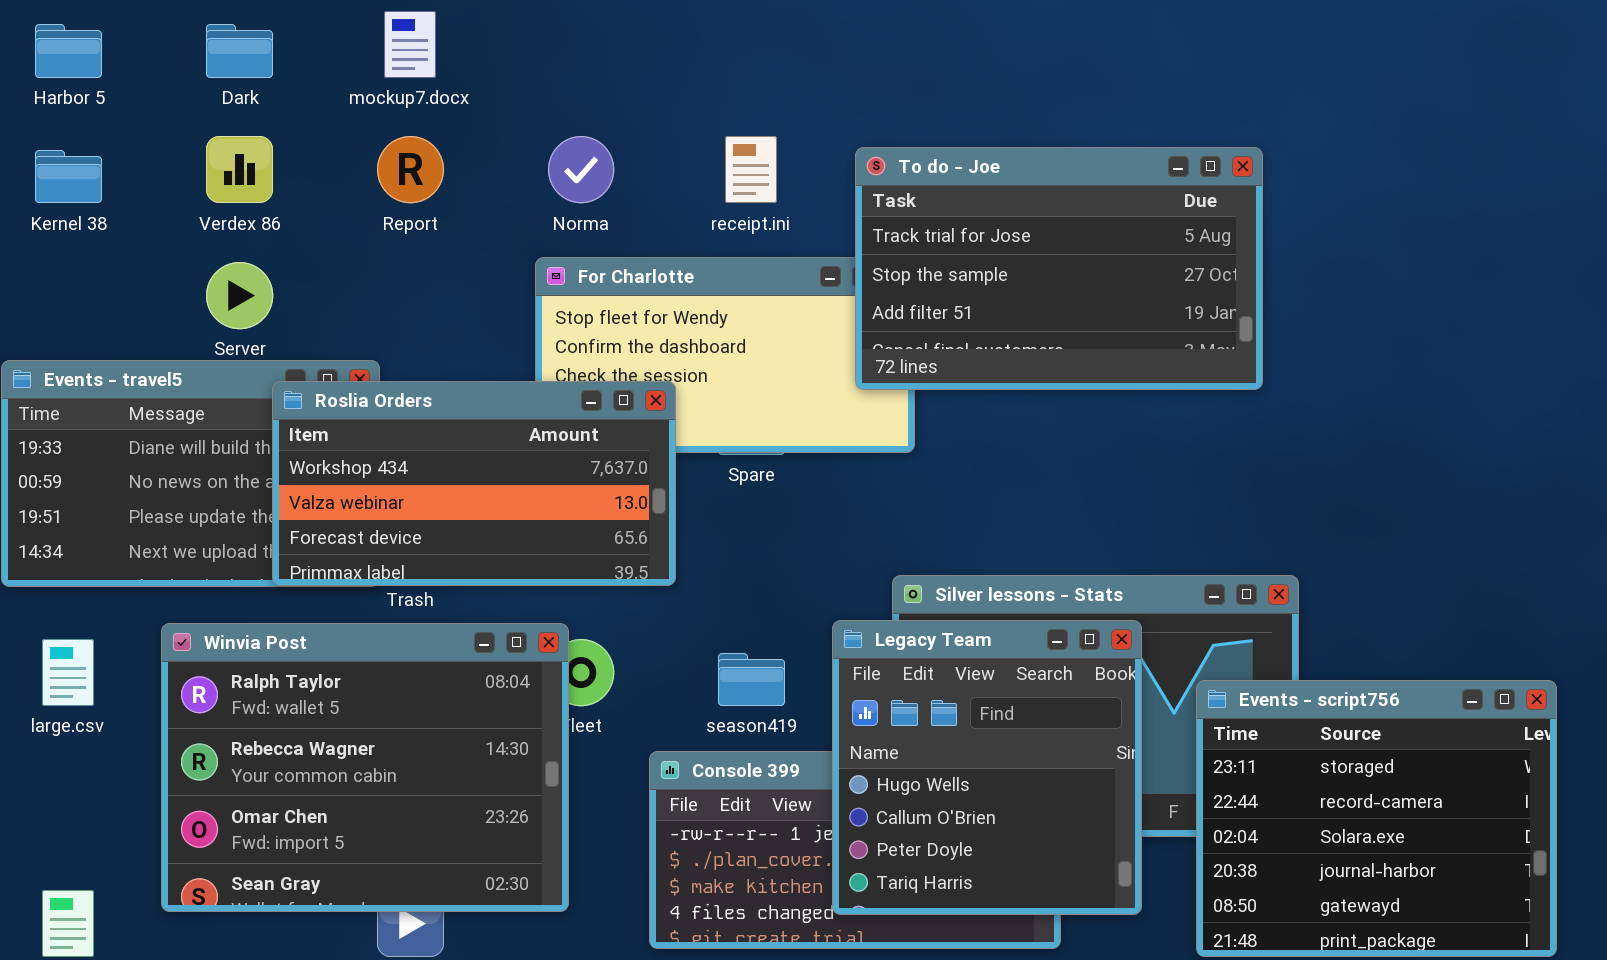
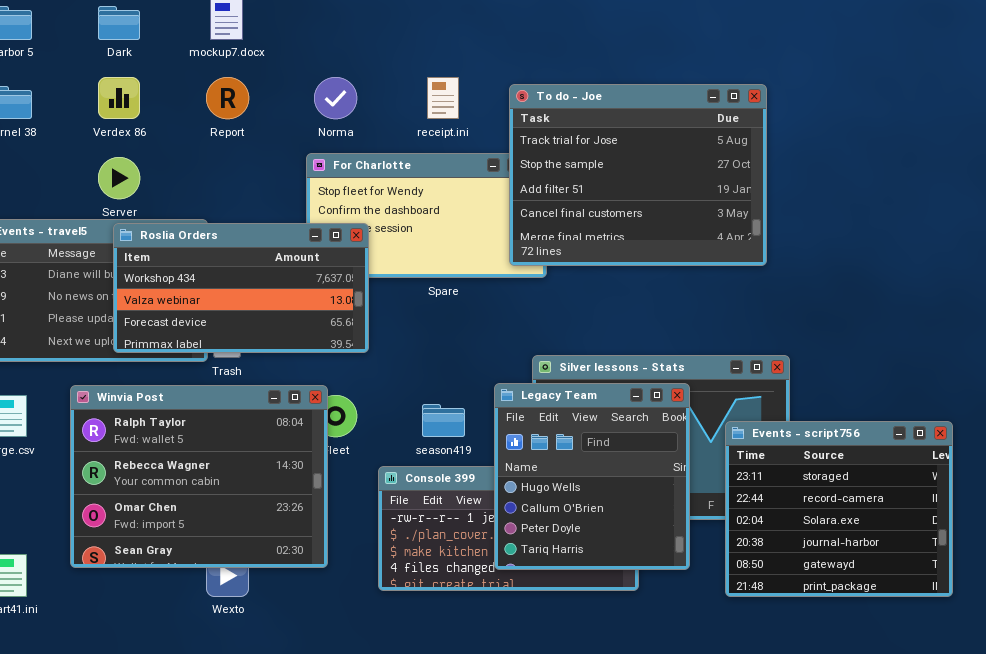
To do - Joe: [855,147,1263,390] -> [509,84,767,266], resized
Roslia Orders: [272,381,676,586] -> [113,223,369,353], moved

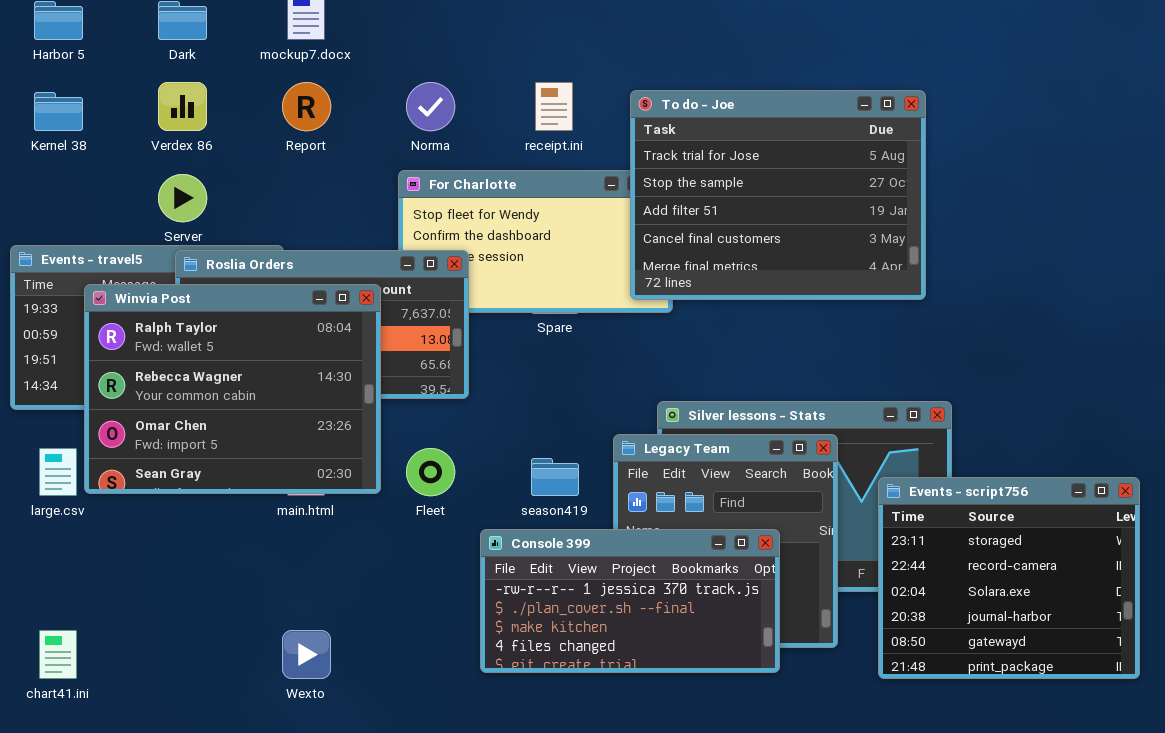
Winvia Post: [70,385,328,568] -> [84,284,381,494], moved
Console 399: [378,466,639,591] -> [480,529,780,673], raised

